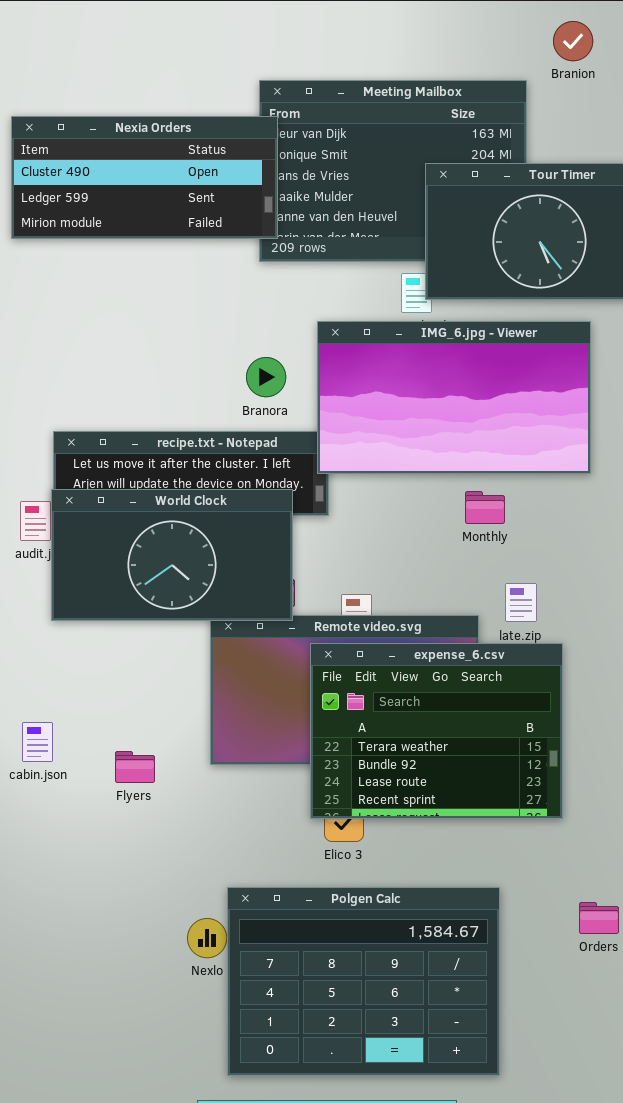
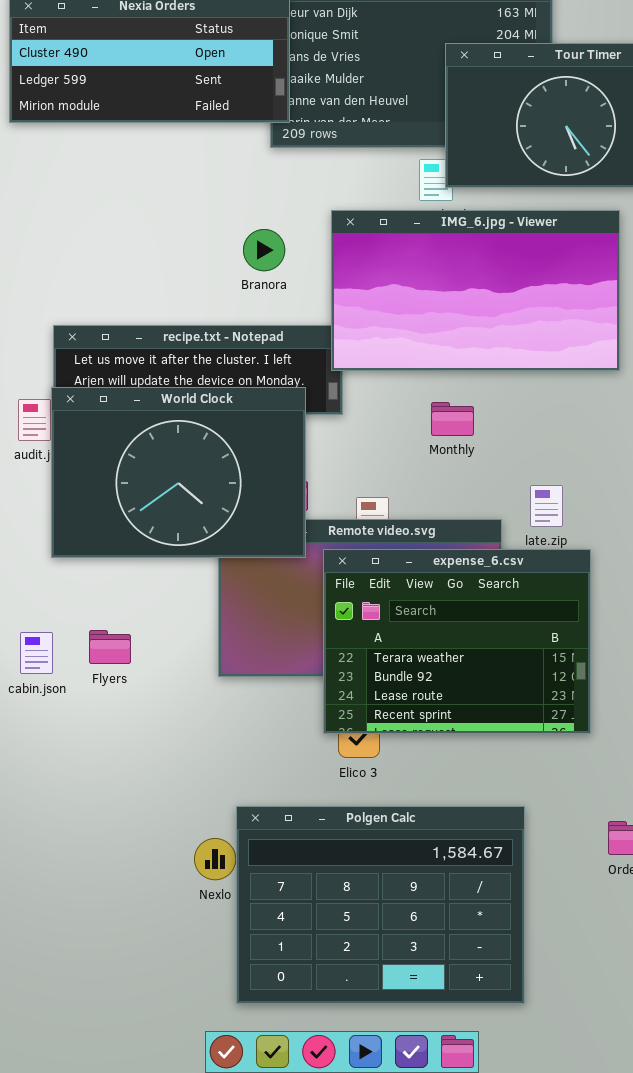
Branora: [246,357,286,397] -> [243,229,285,271], moved
World Clock: [51,489,293,621] -> [51,387,306,558], resized
Monthly: [465,491,505,524] -> [431,402,474,436], moved
Flyers: [115,751,155,783] -> [89,630,131,664], moved

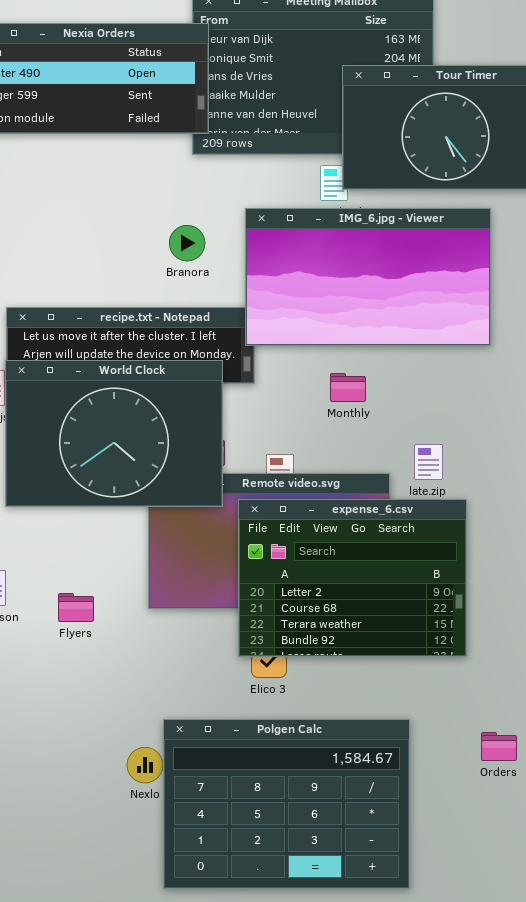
expense_6.csv: [323,549,591,734] -> [238,499,467,657], scrolled up 2 rows
Flyers: [89,630,131,664] -> [58,593,94,622], moved

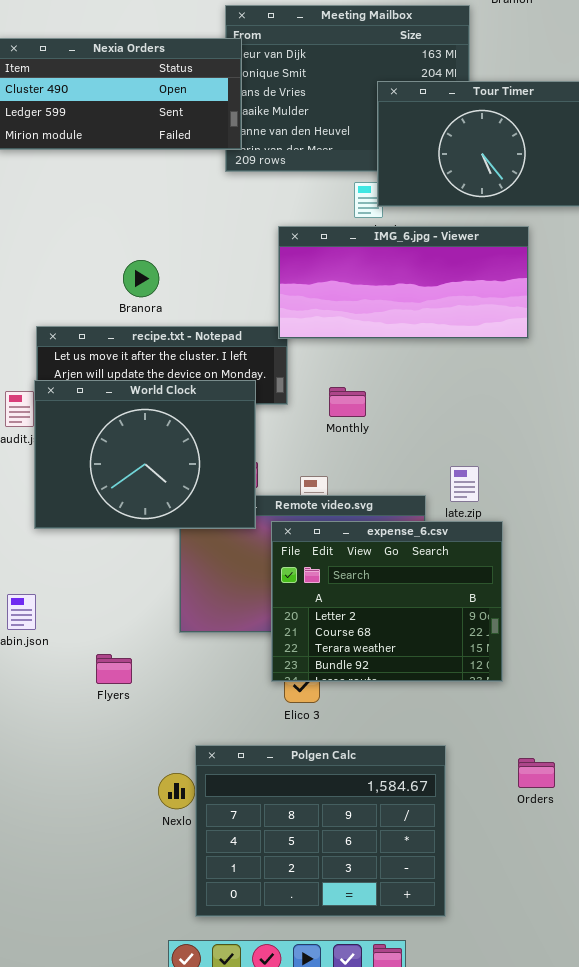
IMG_6.jpg - Viewer: [245,208,491,346] -> [278,226,529,339], resized
Branora: [169,225,205,261] -> [123,260,159,297], moved
Monthly: [330,373,366,402] -> [329,387,366,417], moved
Flyers: [58,593,94,622] -> [96,654,132,684], moved

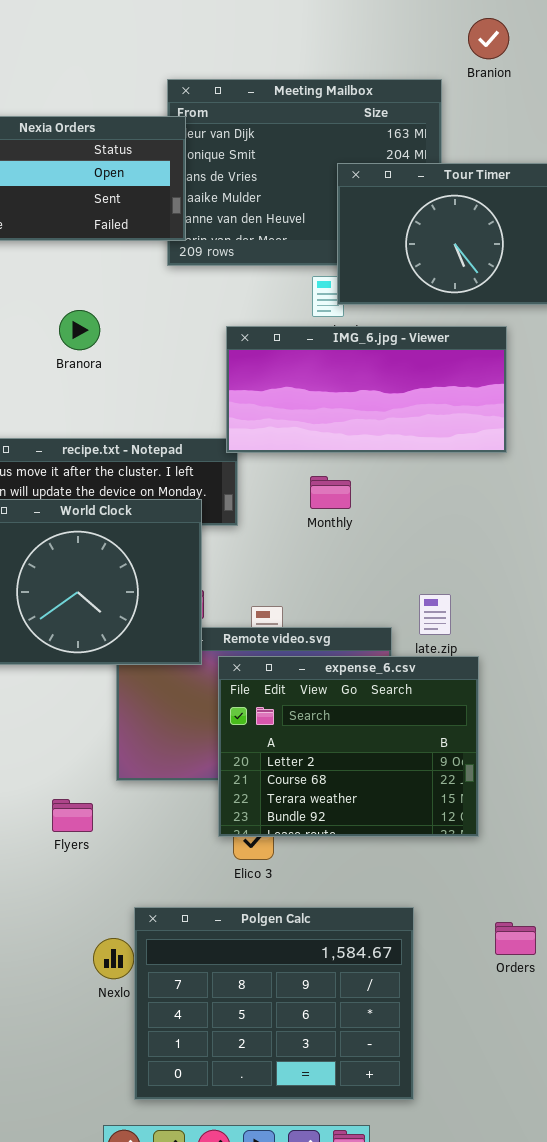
Branora: [123,260,159,297] -> [59,310,100,350], moved
Monthly: [329,387,366,417] -> [310,476,351,509], moved
Flyers: [96,654,132,684] -> [52,799,93,832], moved

